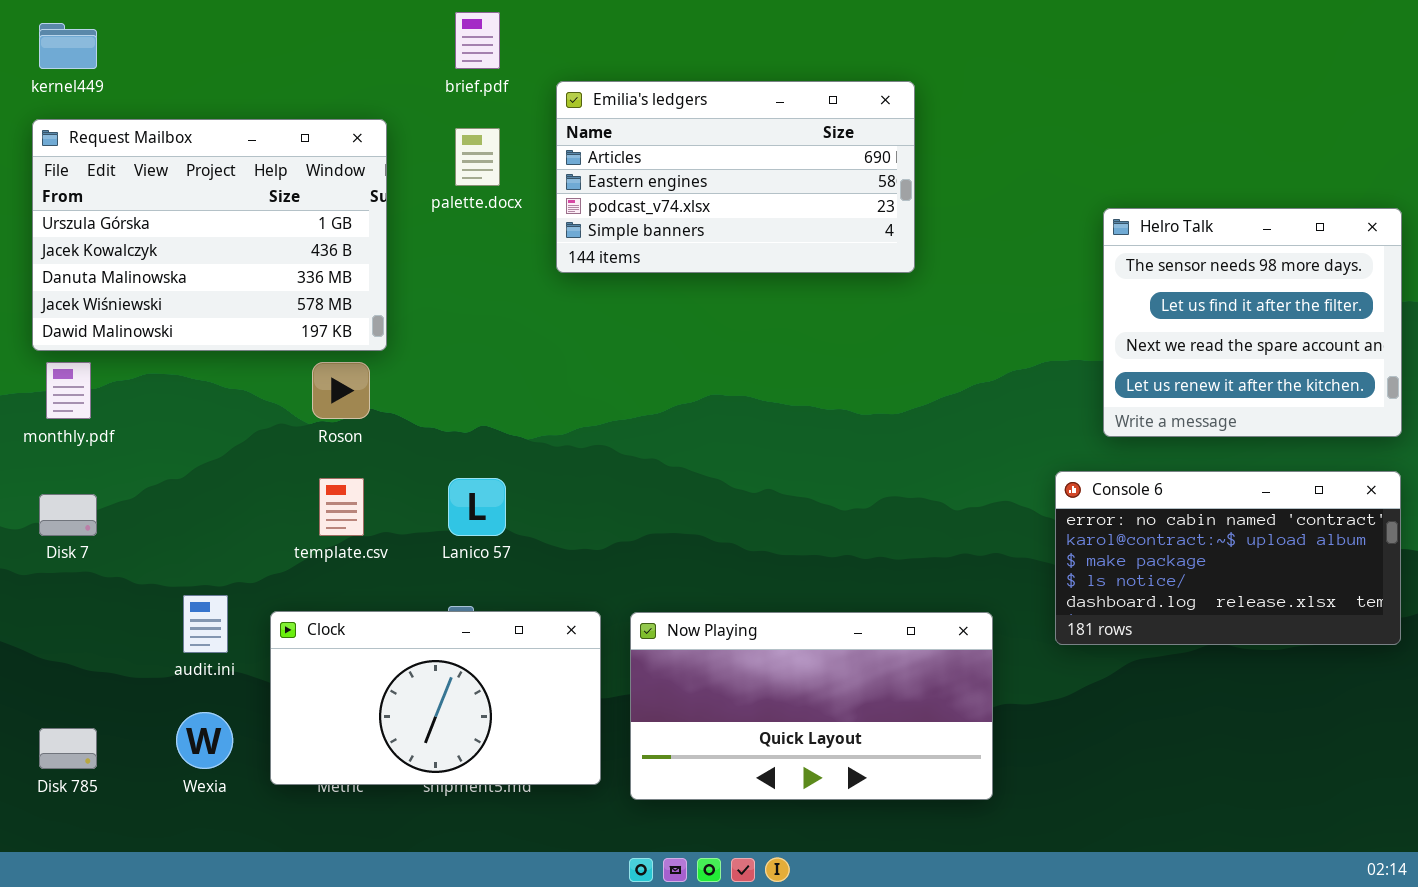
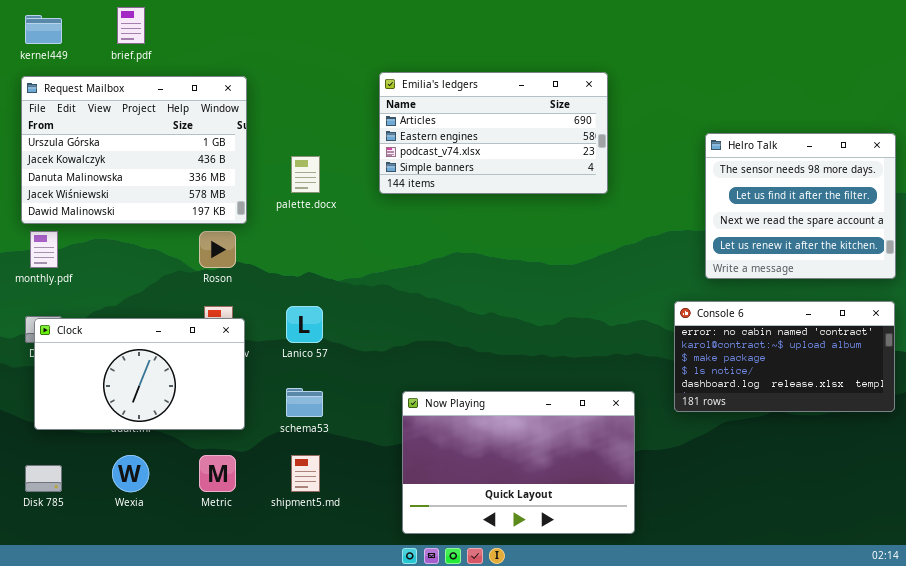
brief.pdf: [455,12,500,69] -> [117,7,145,44], moved
Emilia's ledgers: [556,81,915,273] -> [379,72,608,194], moved
palette.docx: [455,128,500,186] -> [291,156,320,193], moved
Clock: [270,611,601,785] -> [34,318,245,430], moved
Now Playing: [630,612,993,800] -> [402,391,635,534], resized

